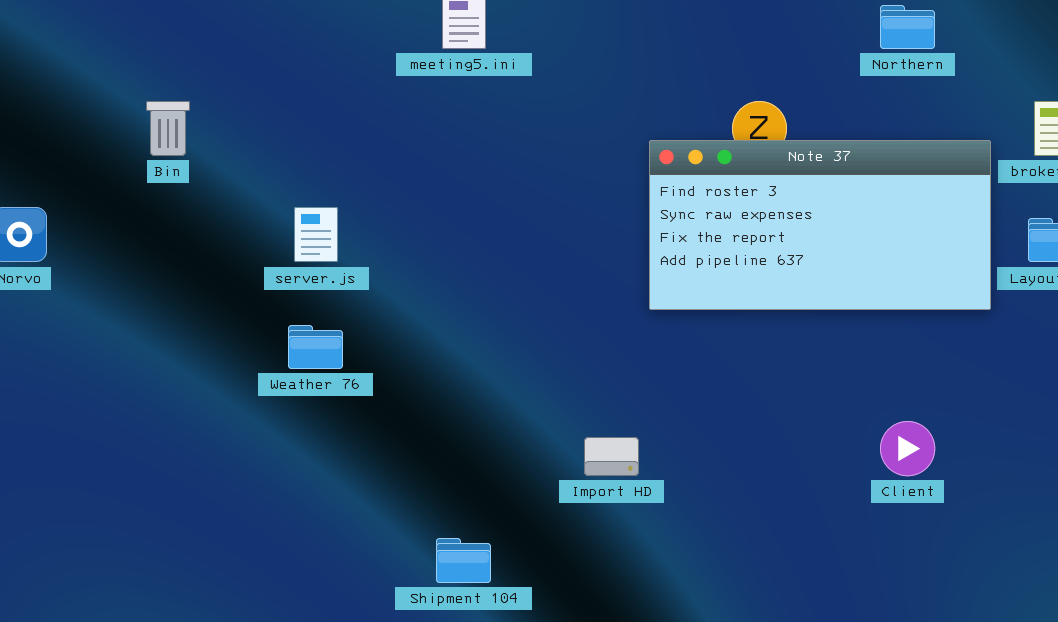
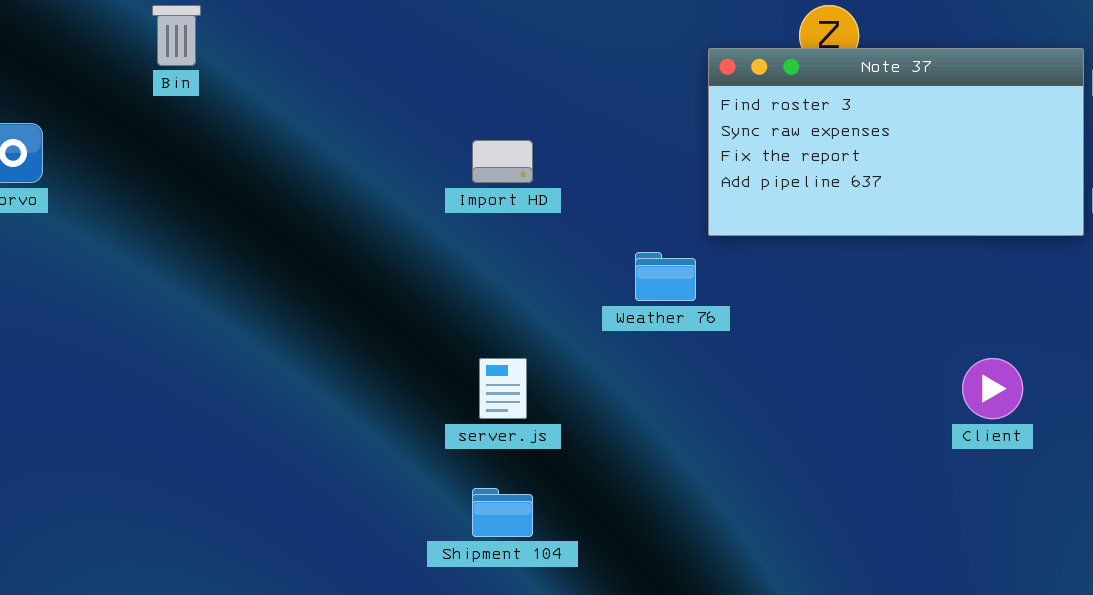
server.js: [294,207,338,262] -> [479,358,527,419], moved
Weather 76: [288,325,343,369] -> [635,252,696,301], moved
Import HD: [584,437,639,476] -> [472,140,533,183], moved

